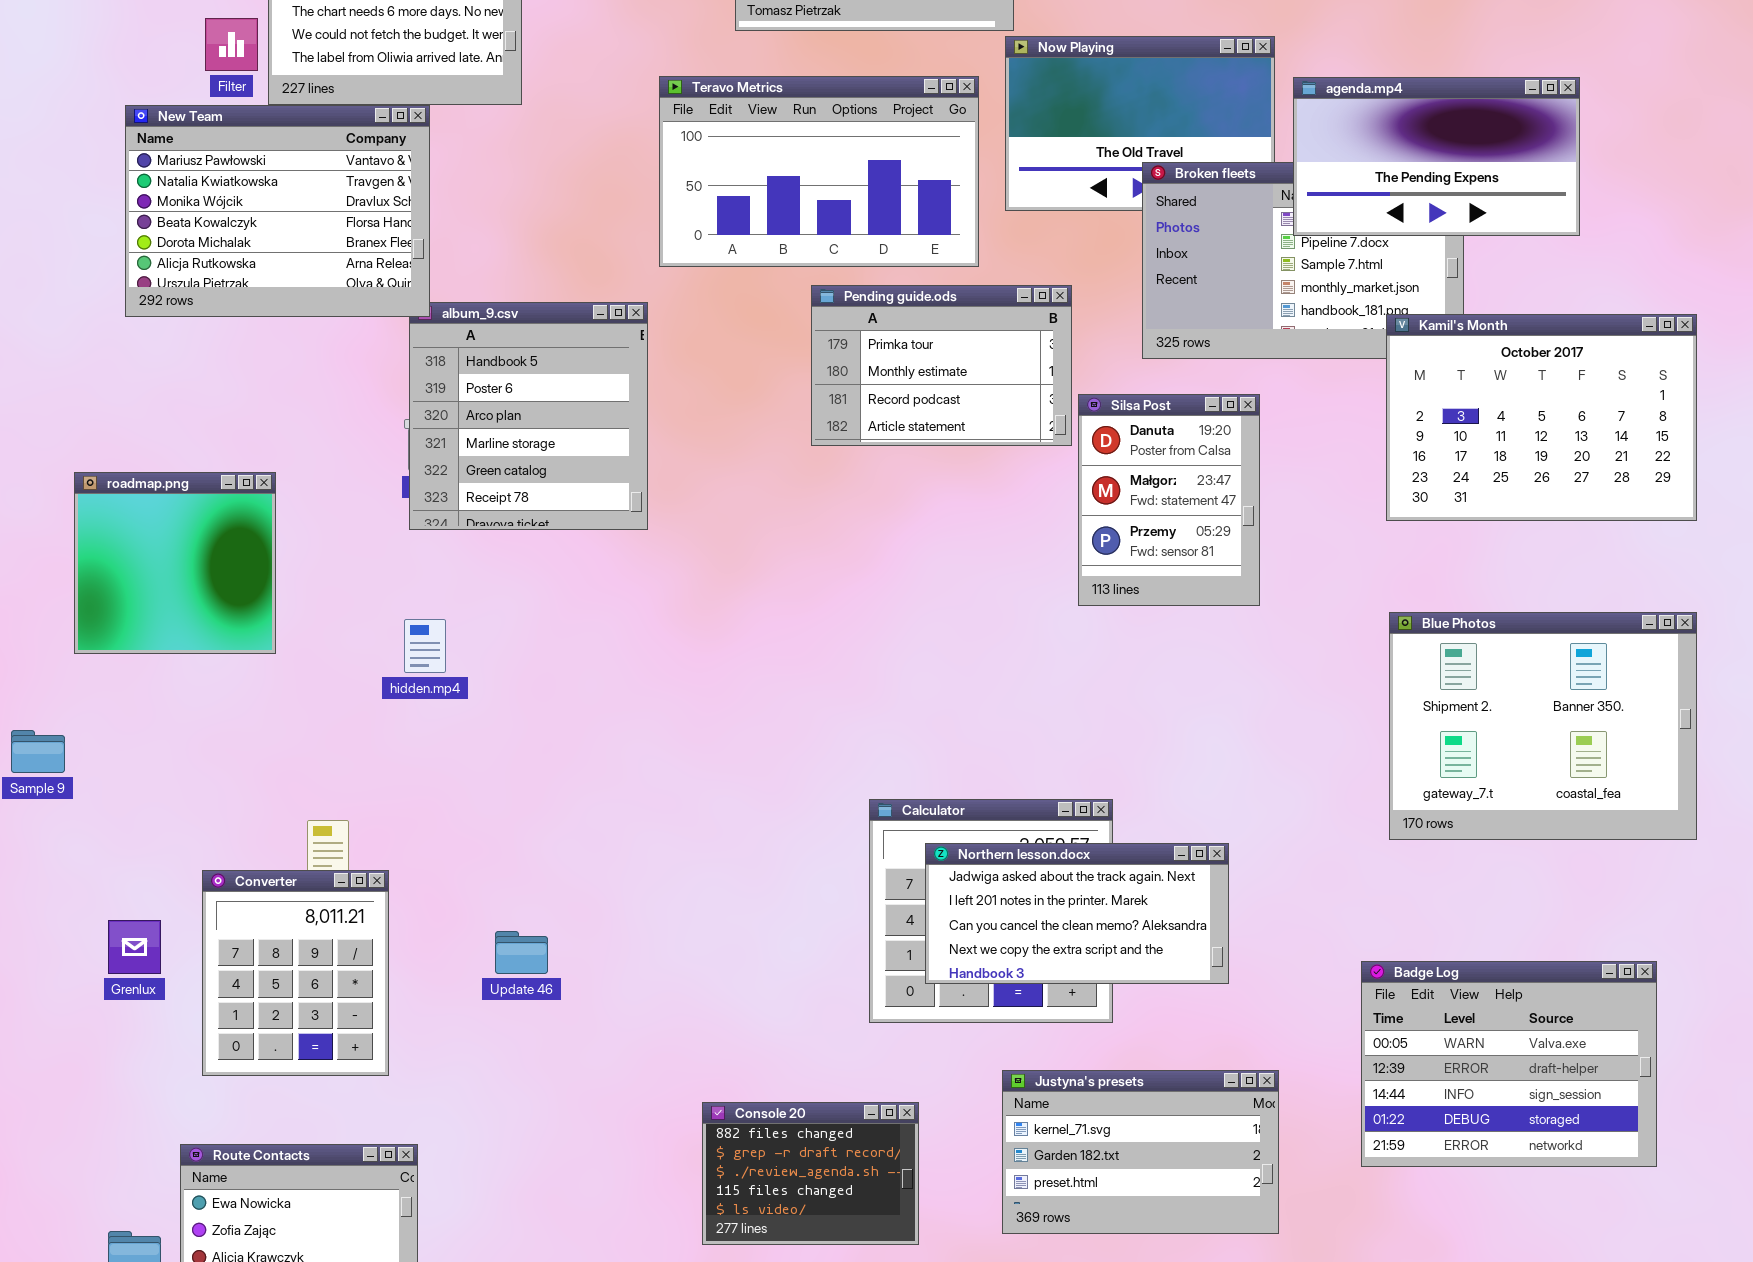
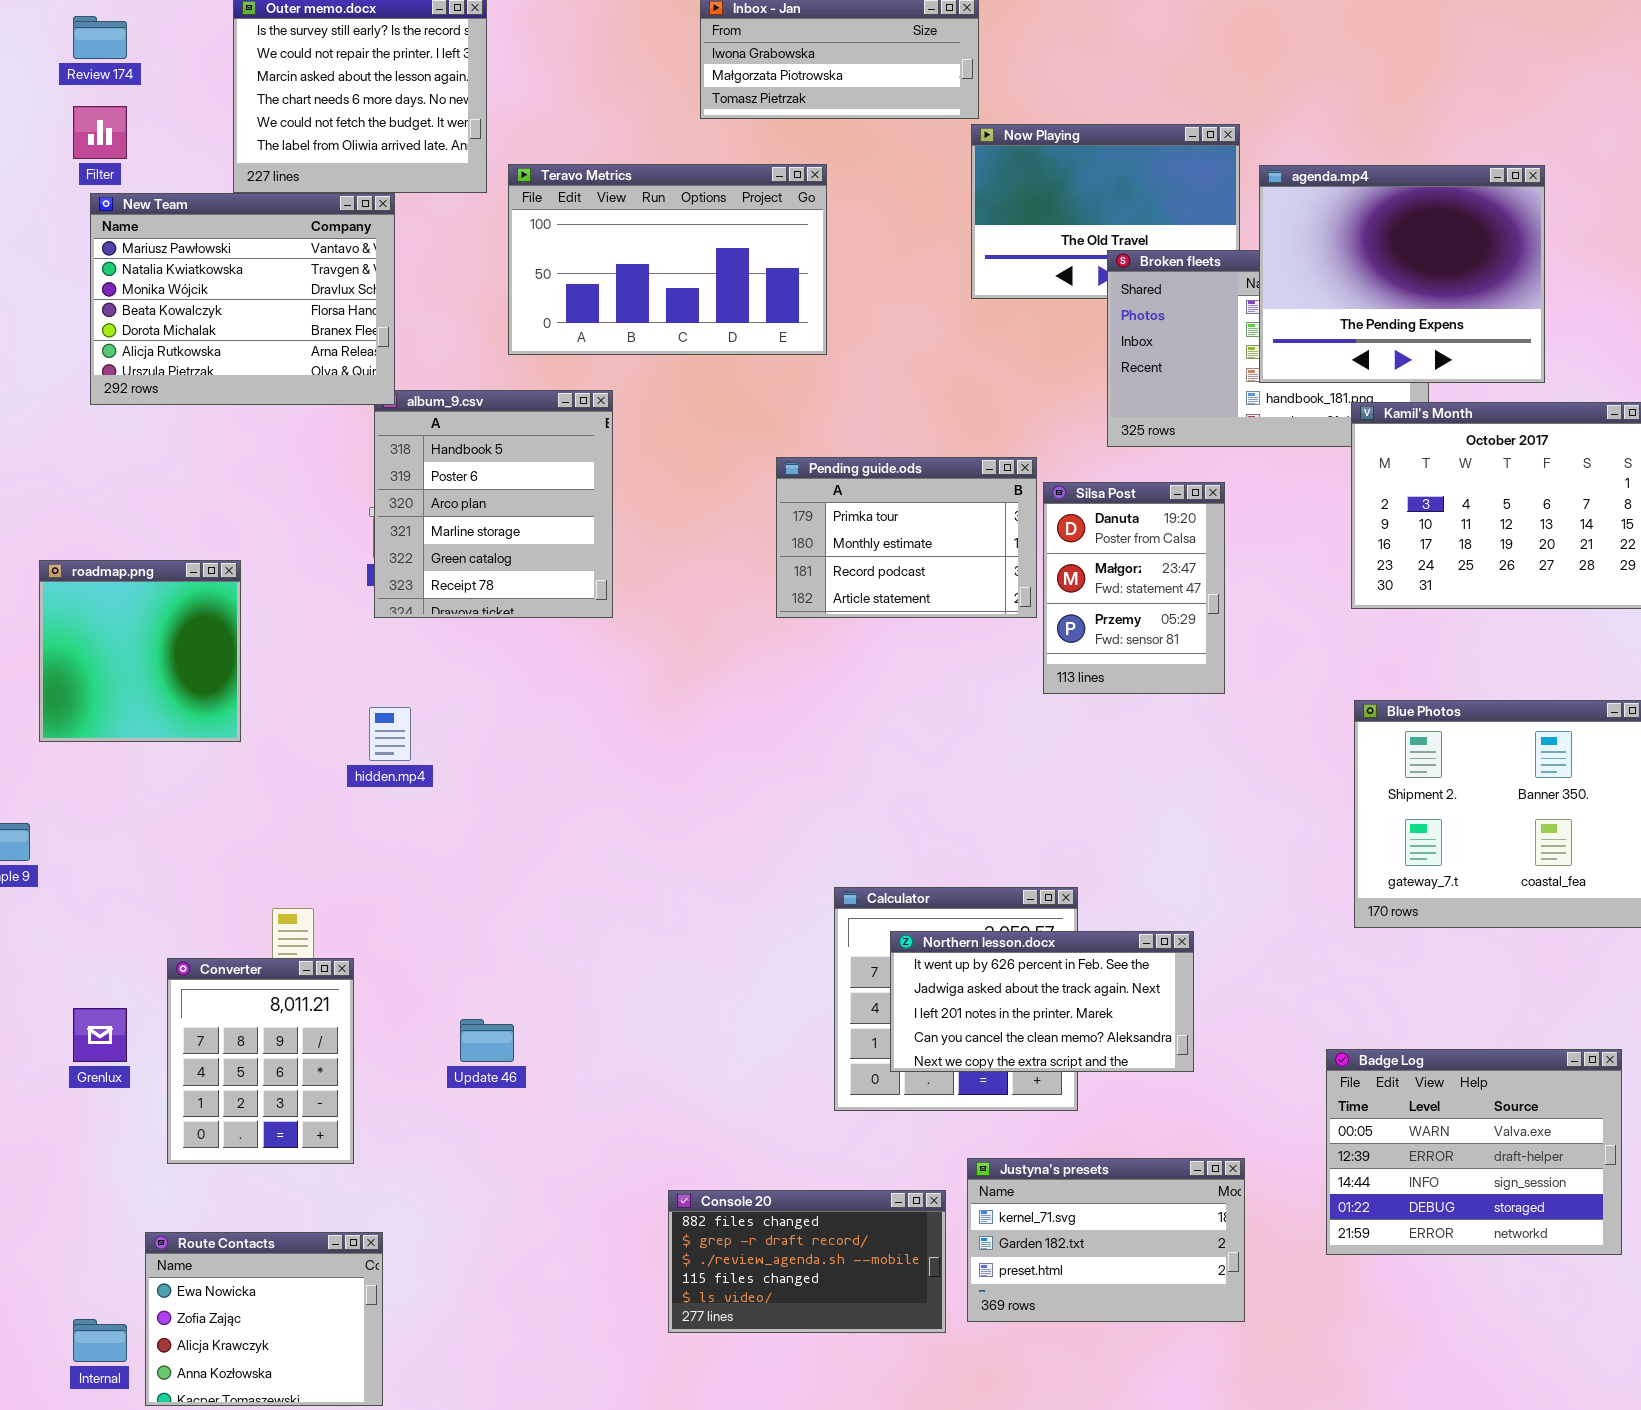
Filter: [205,18,258,71] -> [73,106,127,159], moved
Teravo Metrics: [659,76,979,267] -> [508,164,827,355], moved
agenda.mp4: [1293,77,1580,236] -> [1259,165,1545,383], resized
Pending guide.ods: [811,285,1072,446] -> [776,457,1037,618], moved
Northern lesson.docx: [925,843,1229,984] -> [890,931,1194,1072], scrolled up 1 row
Console 20: [702,1102,919,1245] -> [668,1190,946,1333], resized

